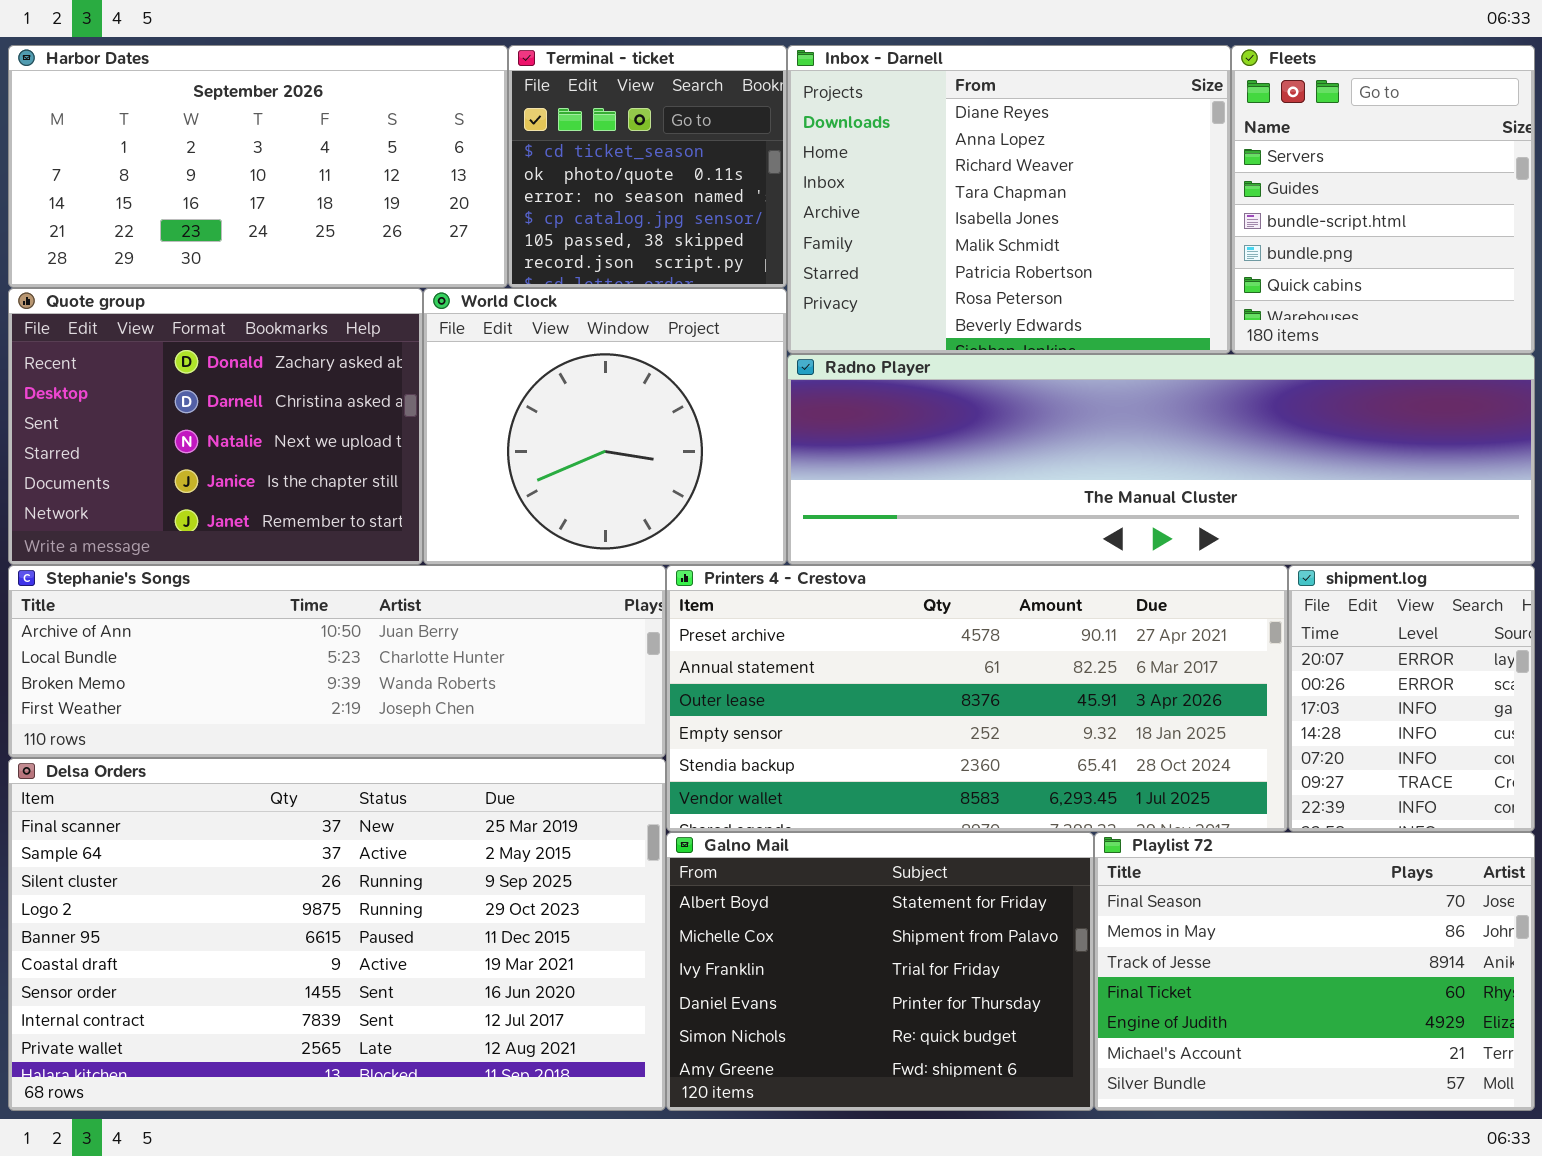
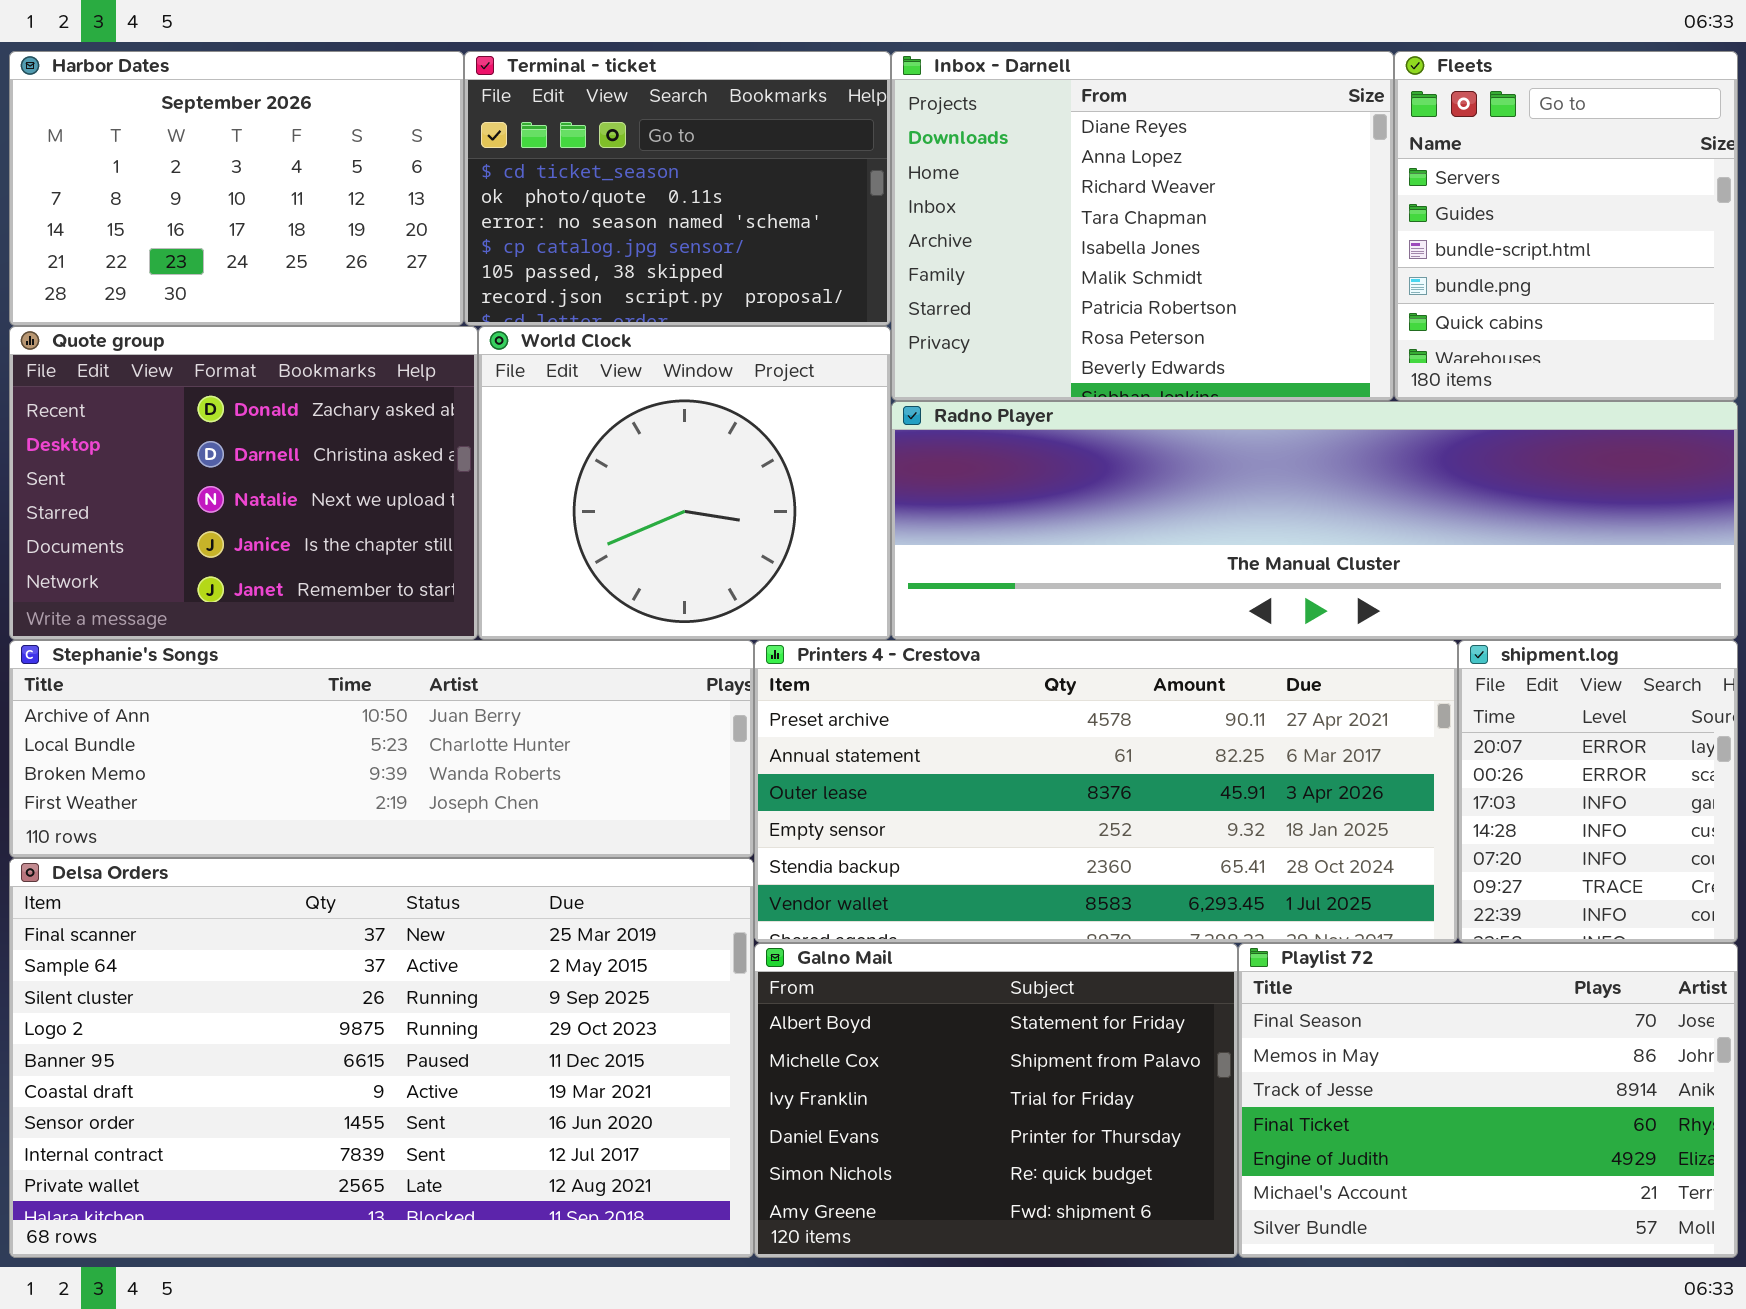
Harbor Dates: [8,45,508,288] -> [9,51,464,326], resized
Terminal - ticket: [508,45,787,288] -> [464,51,891,326], resized

